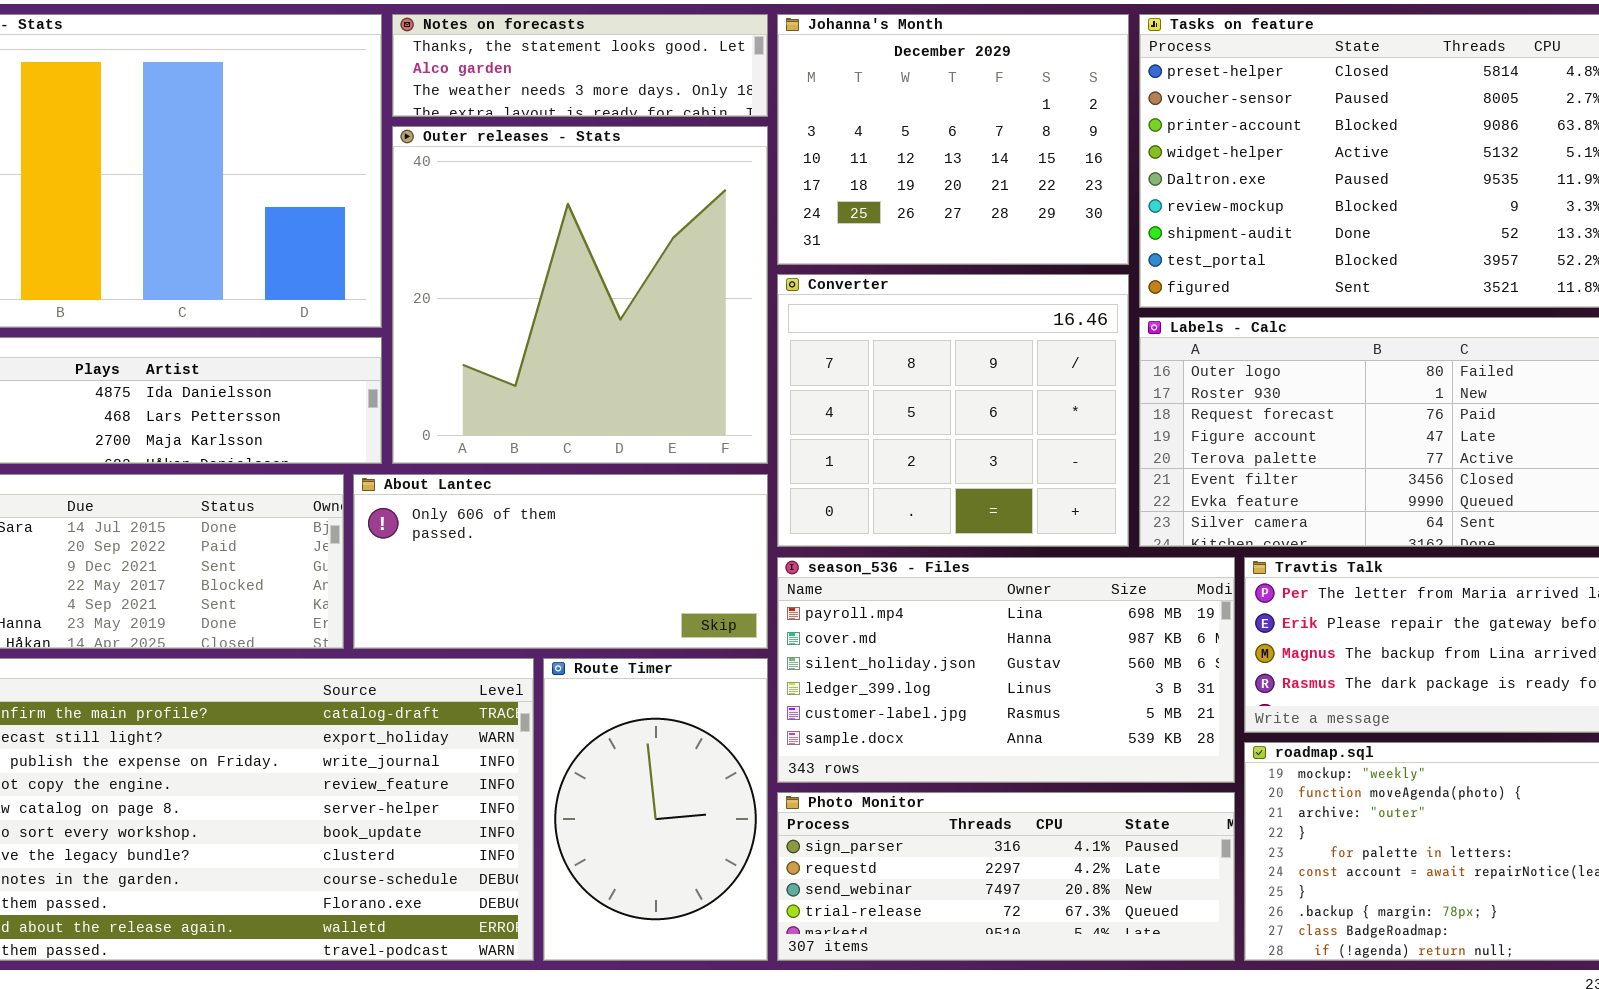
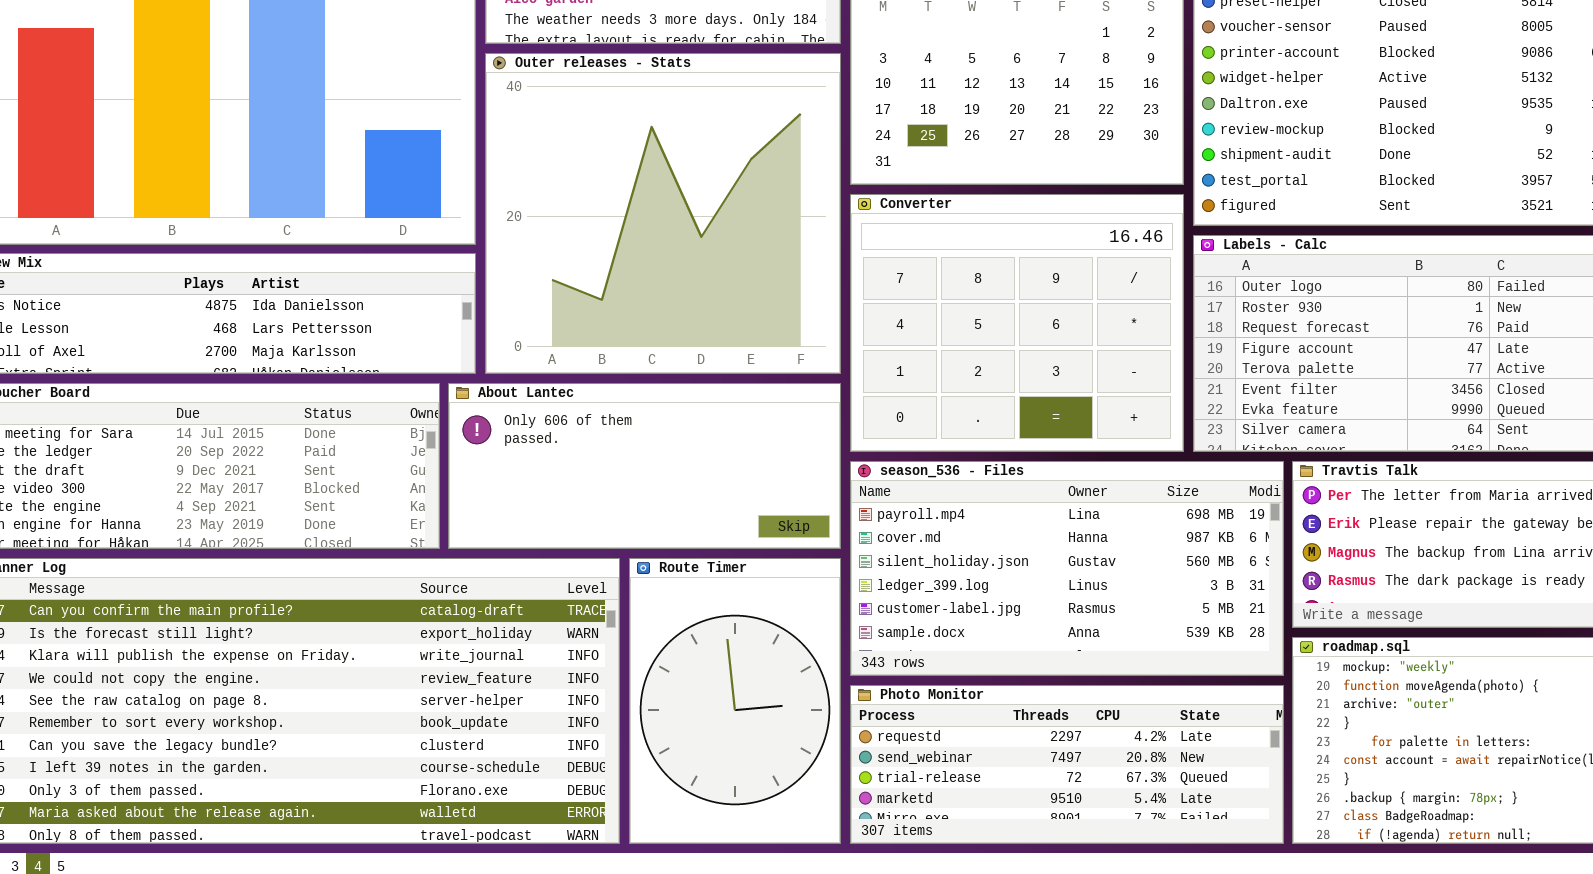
Photo Monitor: [777,792,1235,961] -> [850,685,1284,844], scrolled down 1 row

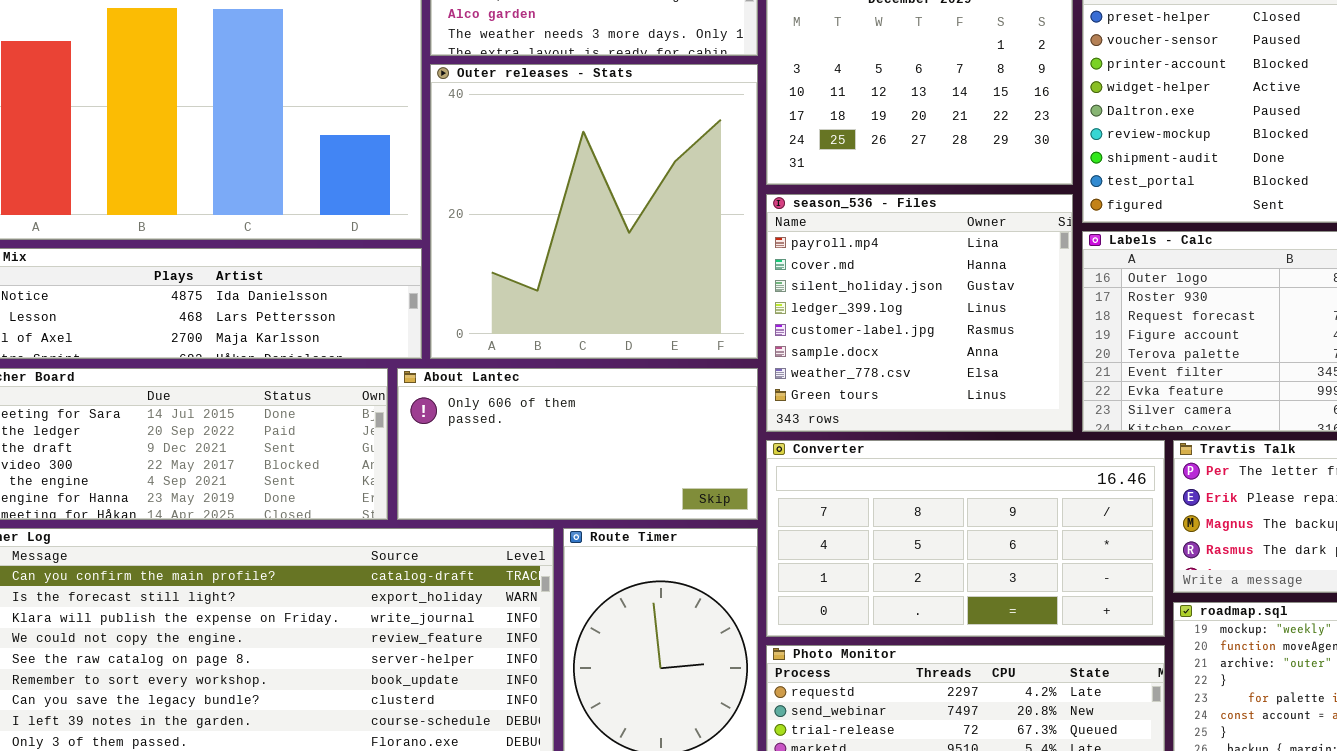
Converter: [850,194,1184,452] -> [766,440,1165,637], moved, resized
season_536 - Files: [850,461,1284,676] -> [766,194,1073,432], moved, resized

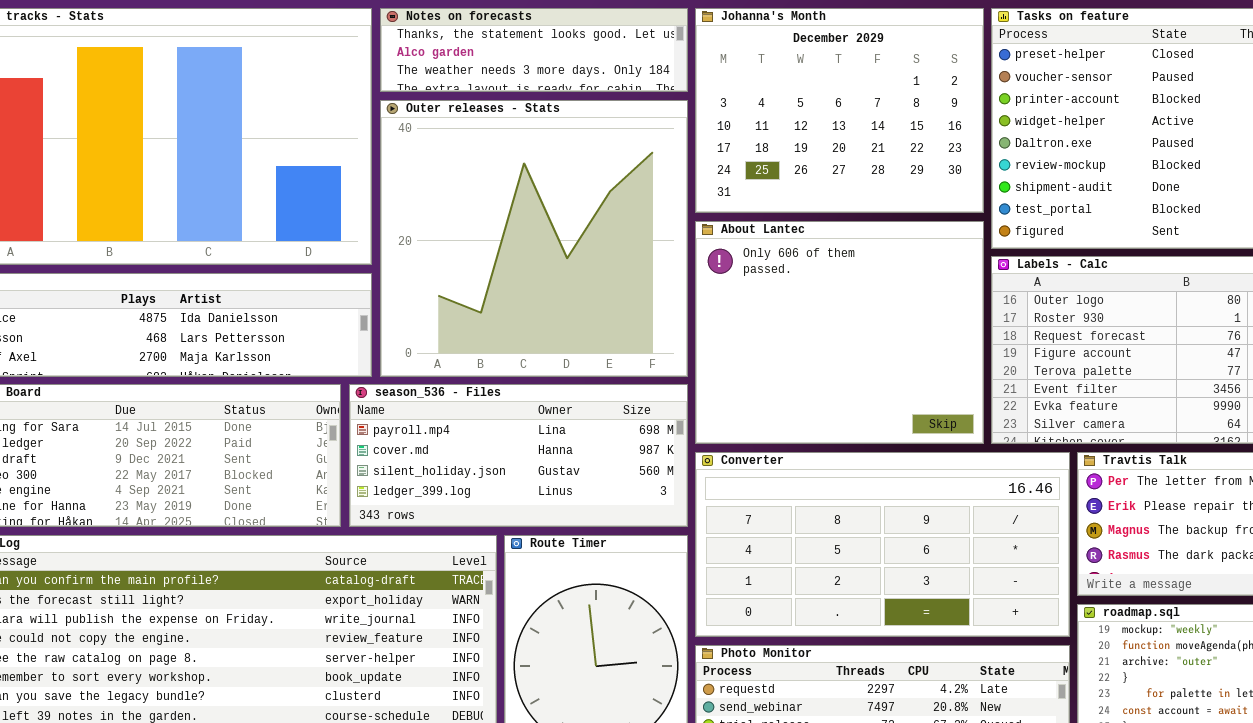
season_536 - Files: [766,194,1073,432] -> [349,384,688,527], moved, resized
About Lantec: [397,368,758,520] -> [695,221,984,444], moved, resized

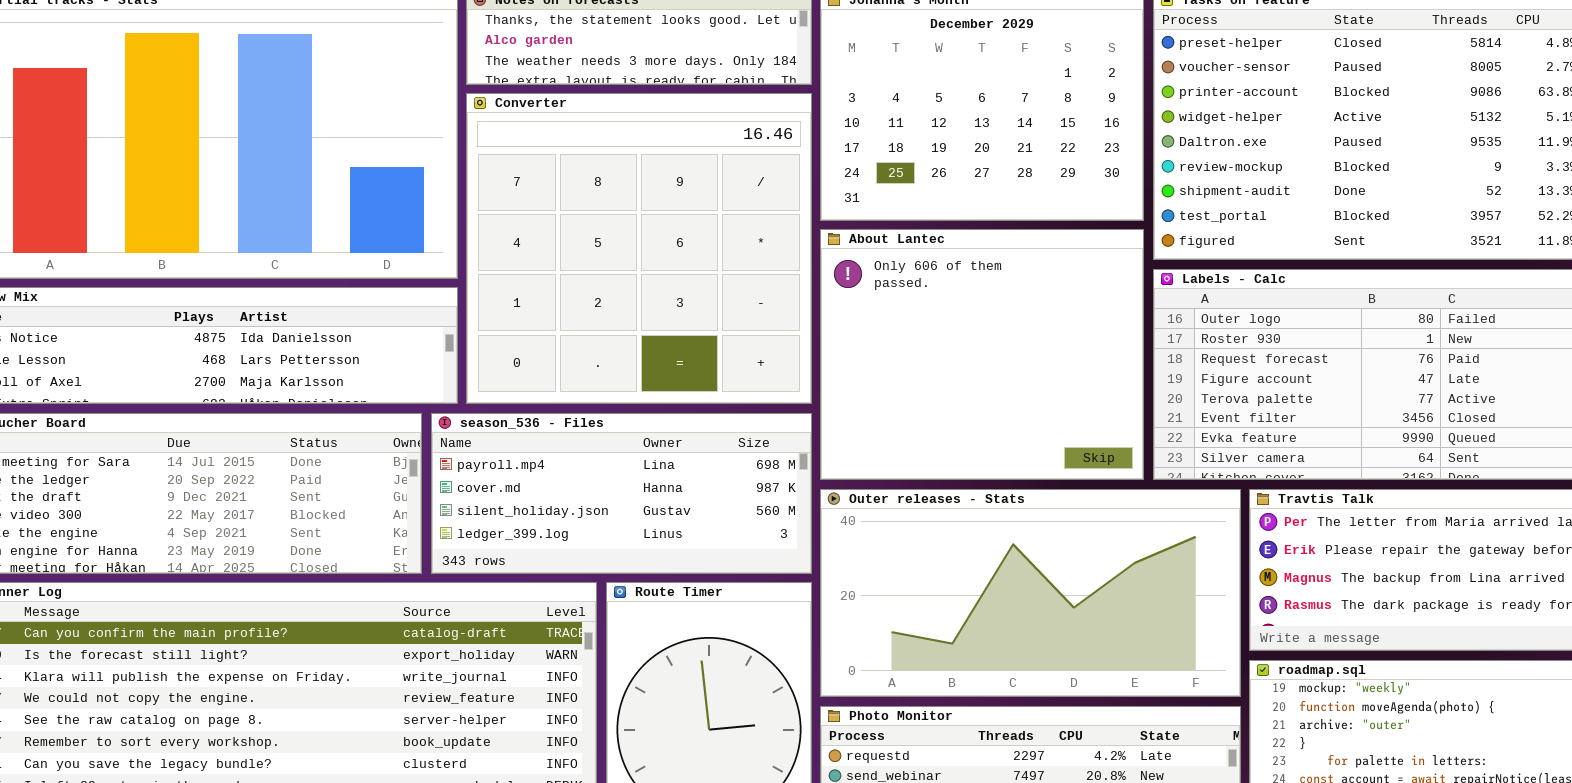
Outer releases - Stats: [380,100,688,377] -> [820,489,1241,697], moved, resized
Converter: [695,452,1070,637] -> [466,93,812,404], moved, resized

